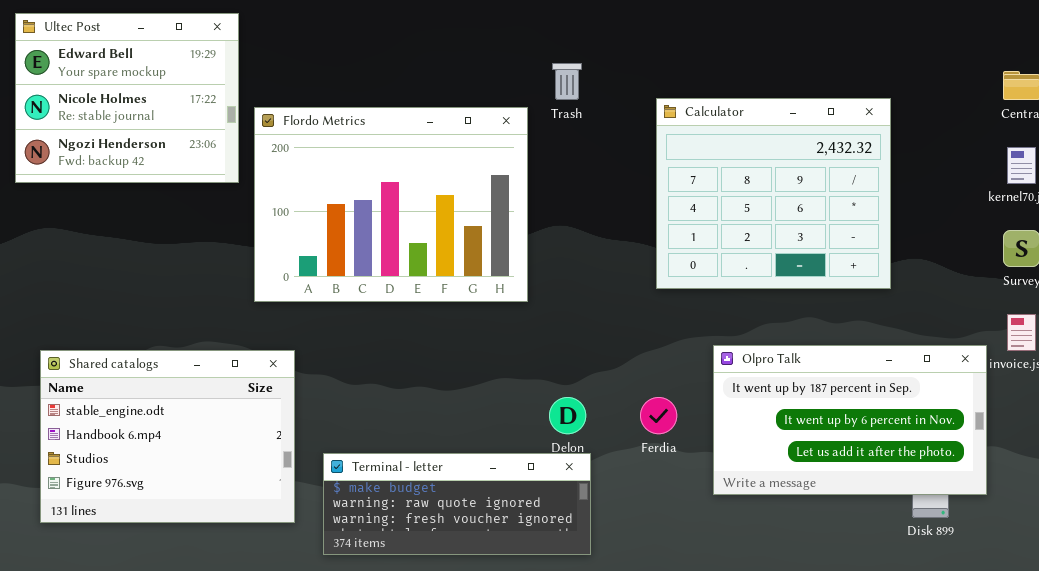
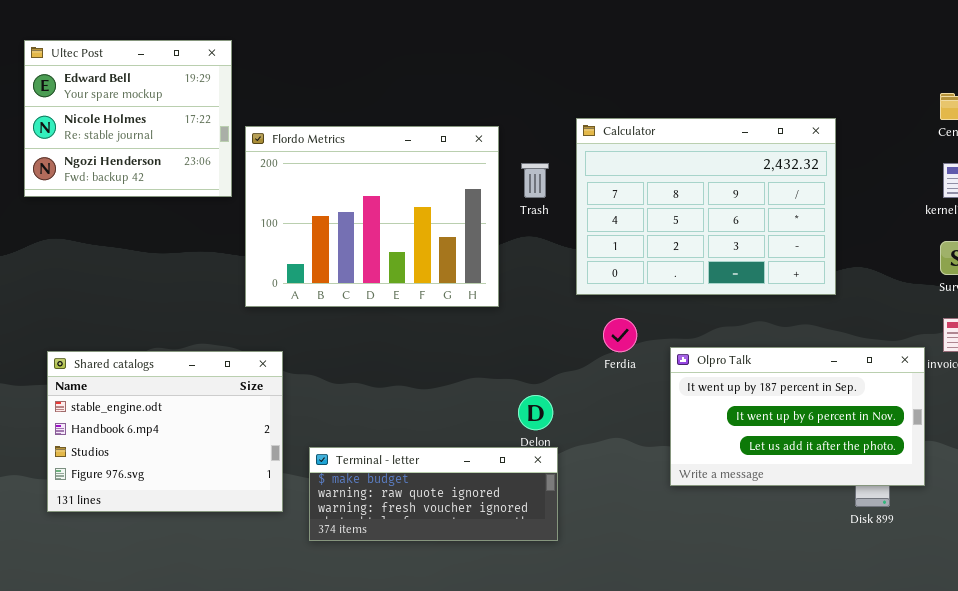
Trash: [552,63,582,100] -> [521,163,549,198], moved
Calculator: [656,98,891,289] -> [576,118,836,295], resized
Ferdia: [640,397,677,434] -> [603,318,637,352], moved

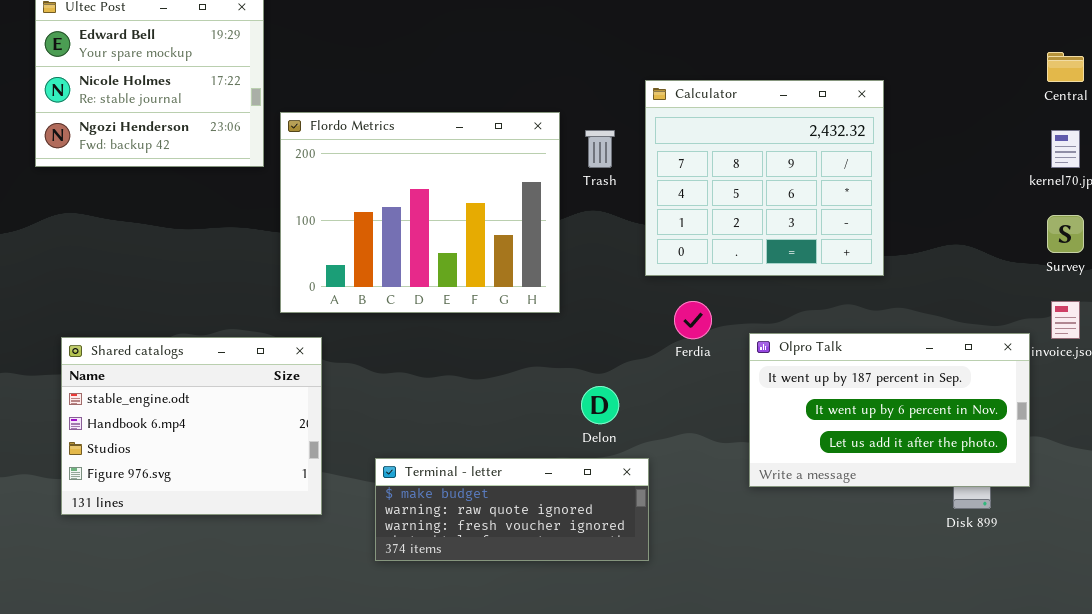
Calculator: [576,118,836,295] -> [645,80,884,276], resized
Flordo Metrics: [245,126,499,307] -> [280,112,560,313], moved
Terminal - letter: [309,447,558,541] -> [375,458,649,561], moved

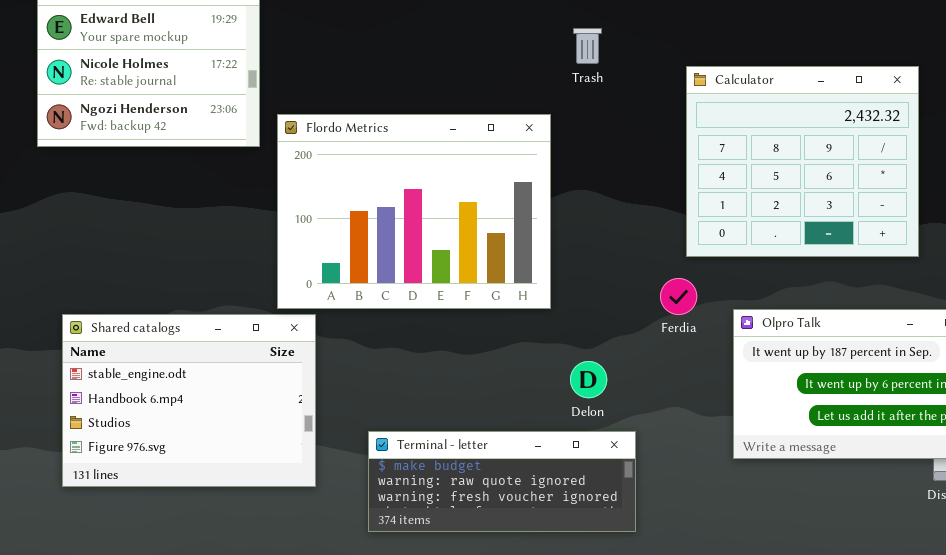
Calculator: [645,80,884,276] -> [686,66,919,257], moved
Flordo Metrics: [280,112,560,313] -> [277,114,551,309], moved
Trash: [585,130,615,168] -> [573,28,602,64], moved

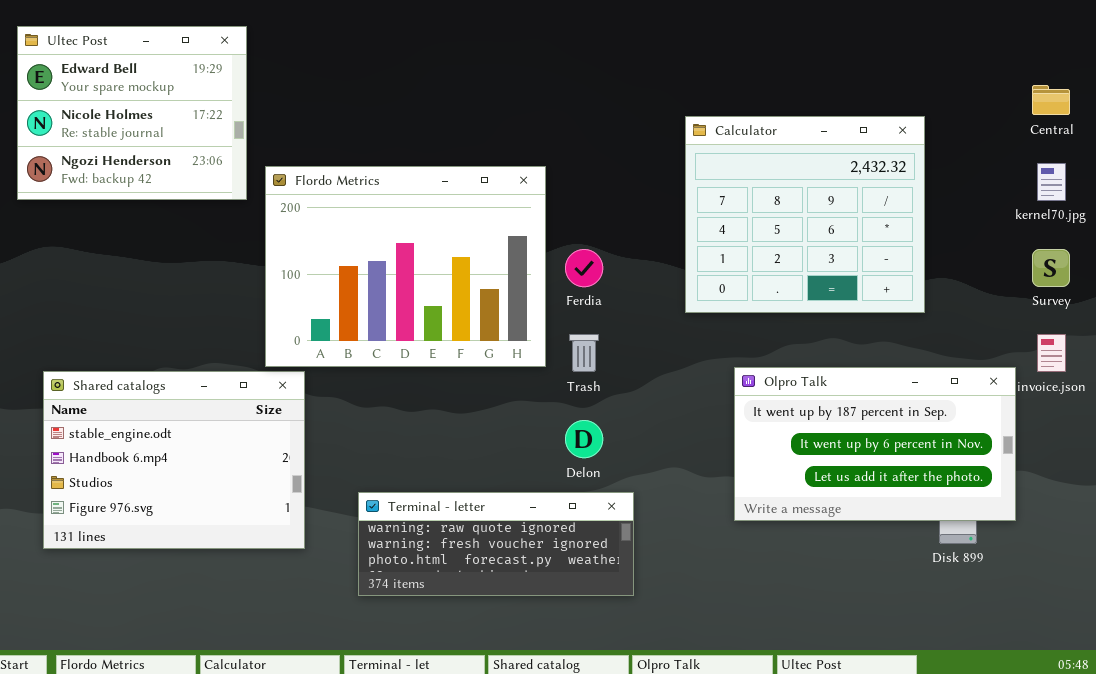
Trash: [573,28,602,64] -> [569,334,599,372], moved
Ferdia: [660,278,697,315] -> [565,249,603,287], moved
Terminal - letter: [368,431,636,532] -> [358,492,634,596], scrolled down 1 row

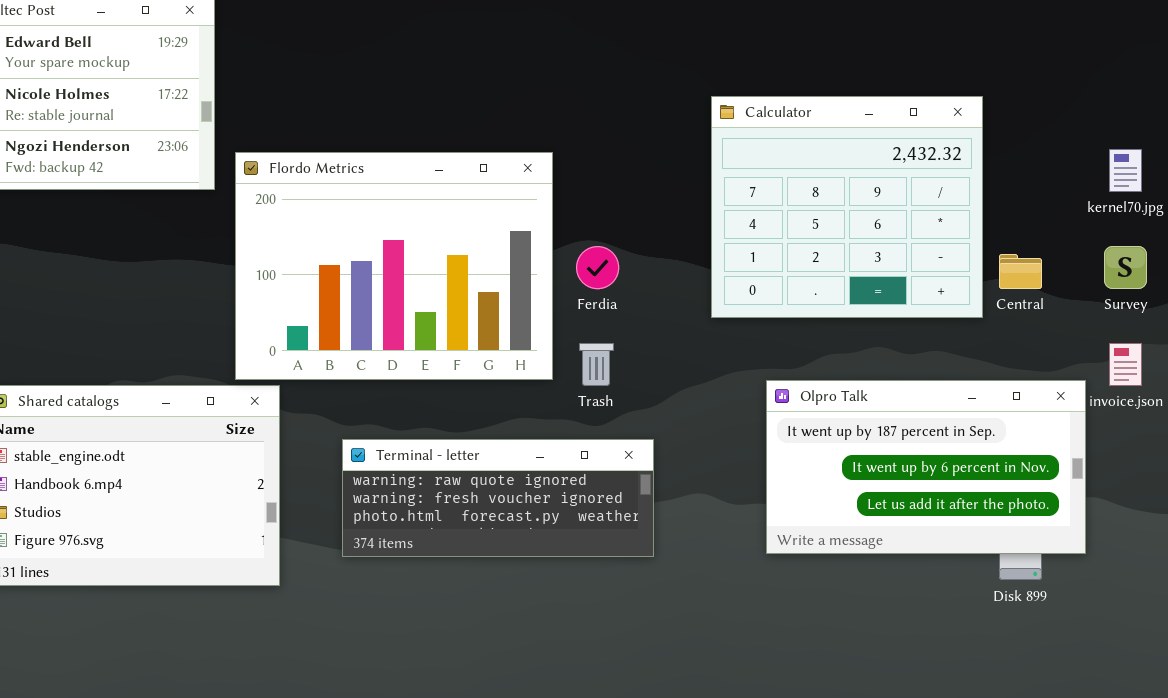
Central: [1032,85,1070,115] -> [999,254,1042,289], moved
Terminal - letter: [358,492,634,596] -> [342,439,654,557], moved

